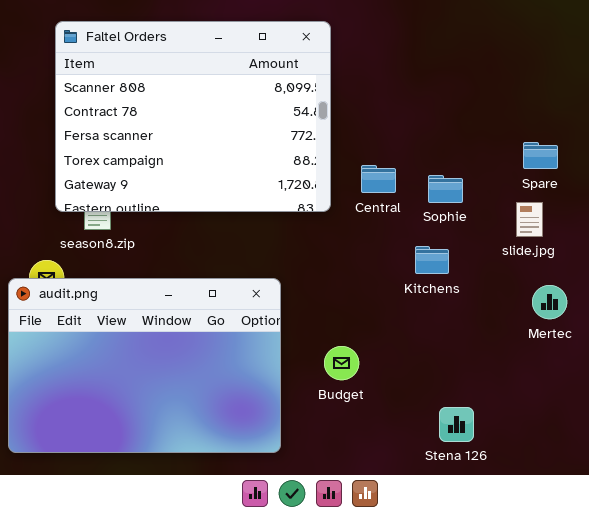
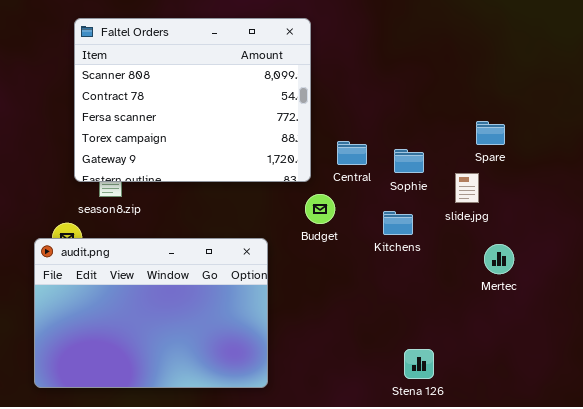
slide.jpg: [516,202,543,237] -> [455,173,479,203], moved
Budget: [324,346,359,380] -> [305,194,335,224], moved

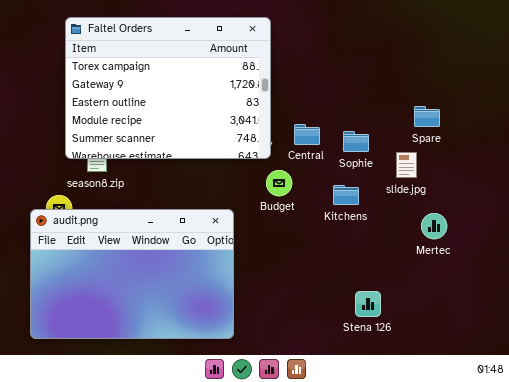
Faltel Orders: [74,18,311,182] -> [65,17,271,159], scrolled down 3 rows
Stena 126: [404,349,434,379] -> [355,291,381,317], moved

